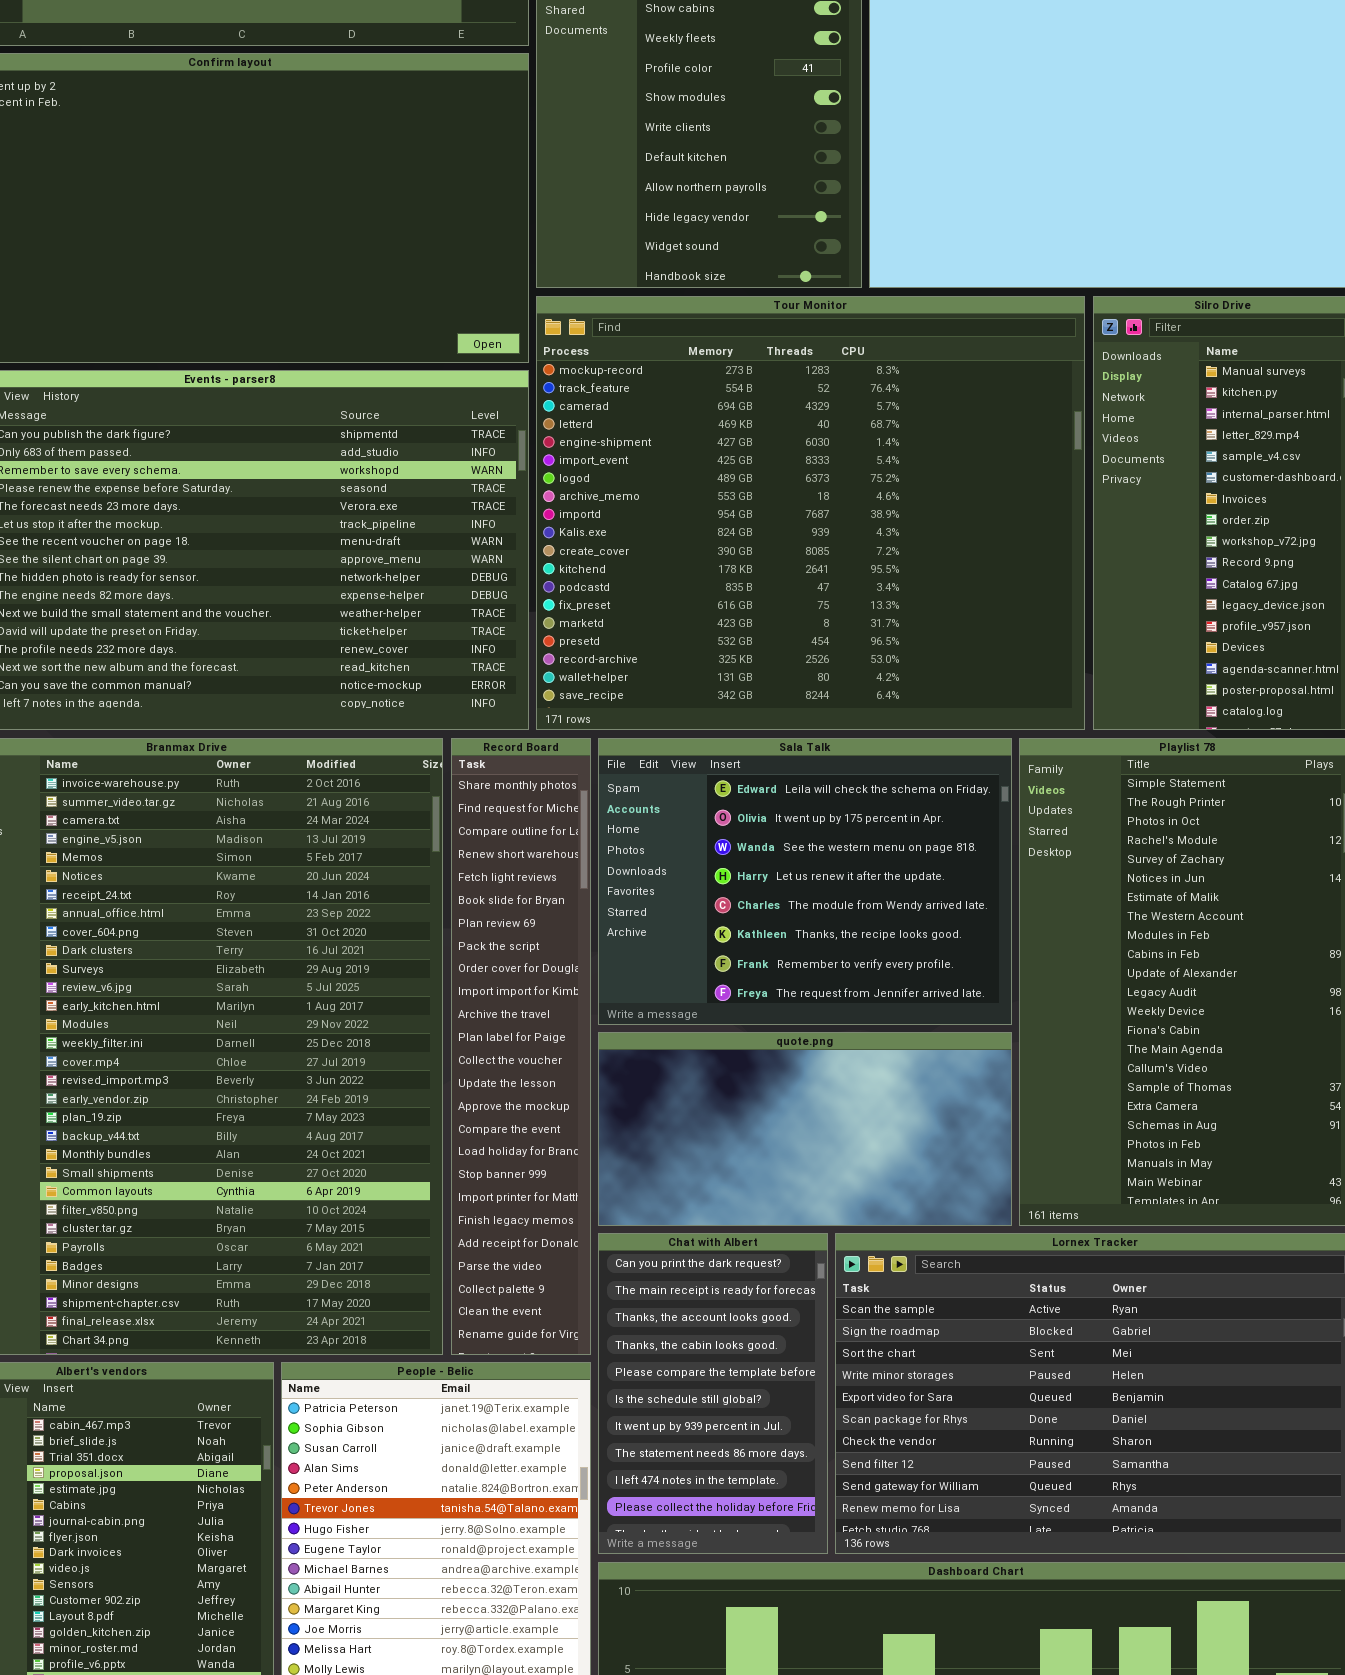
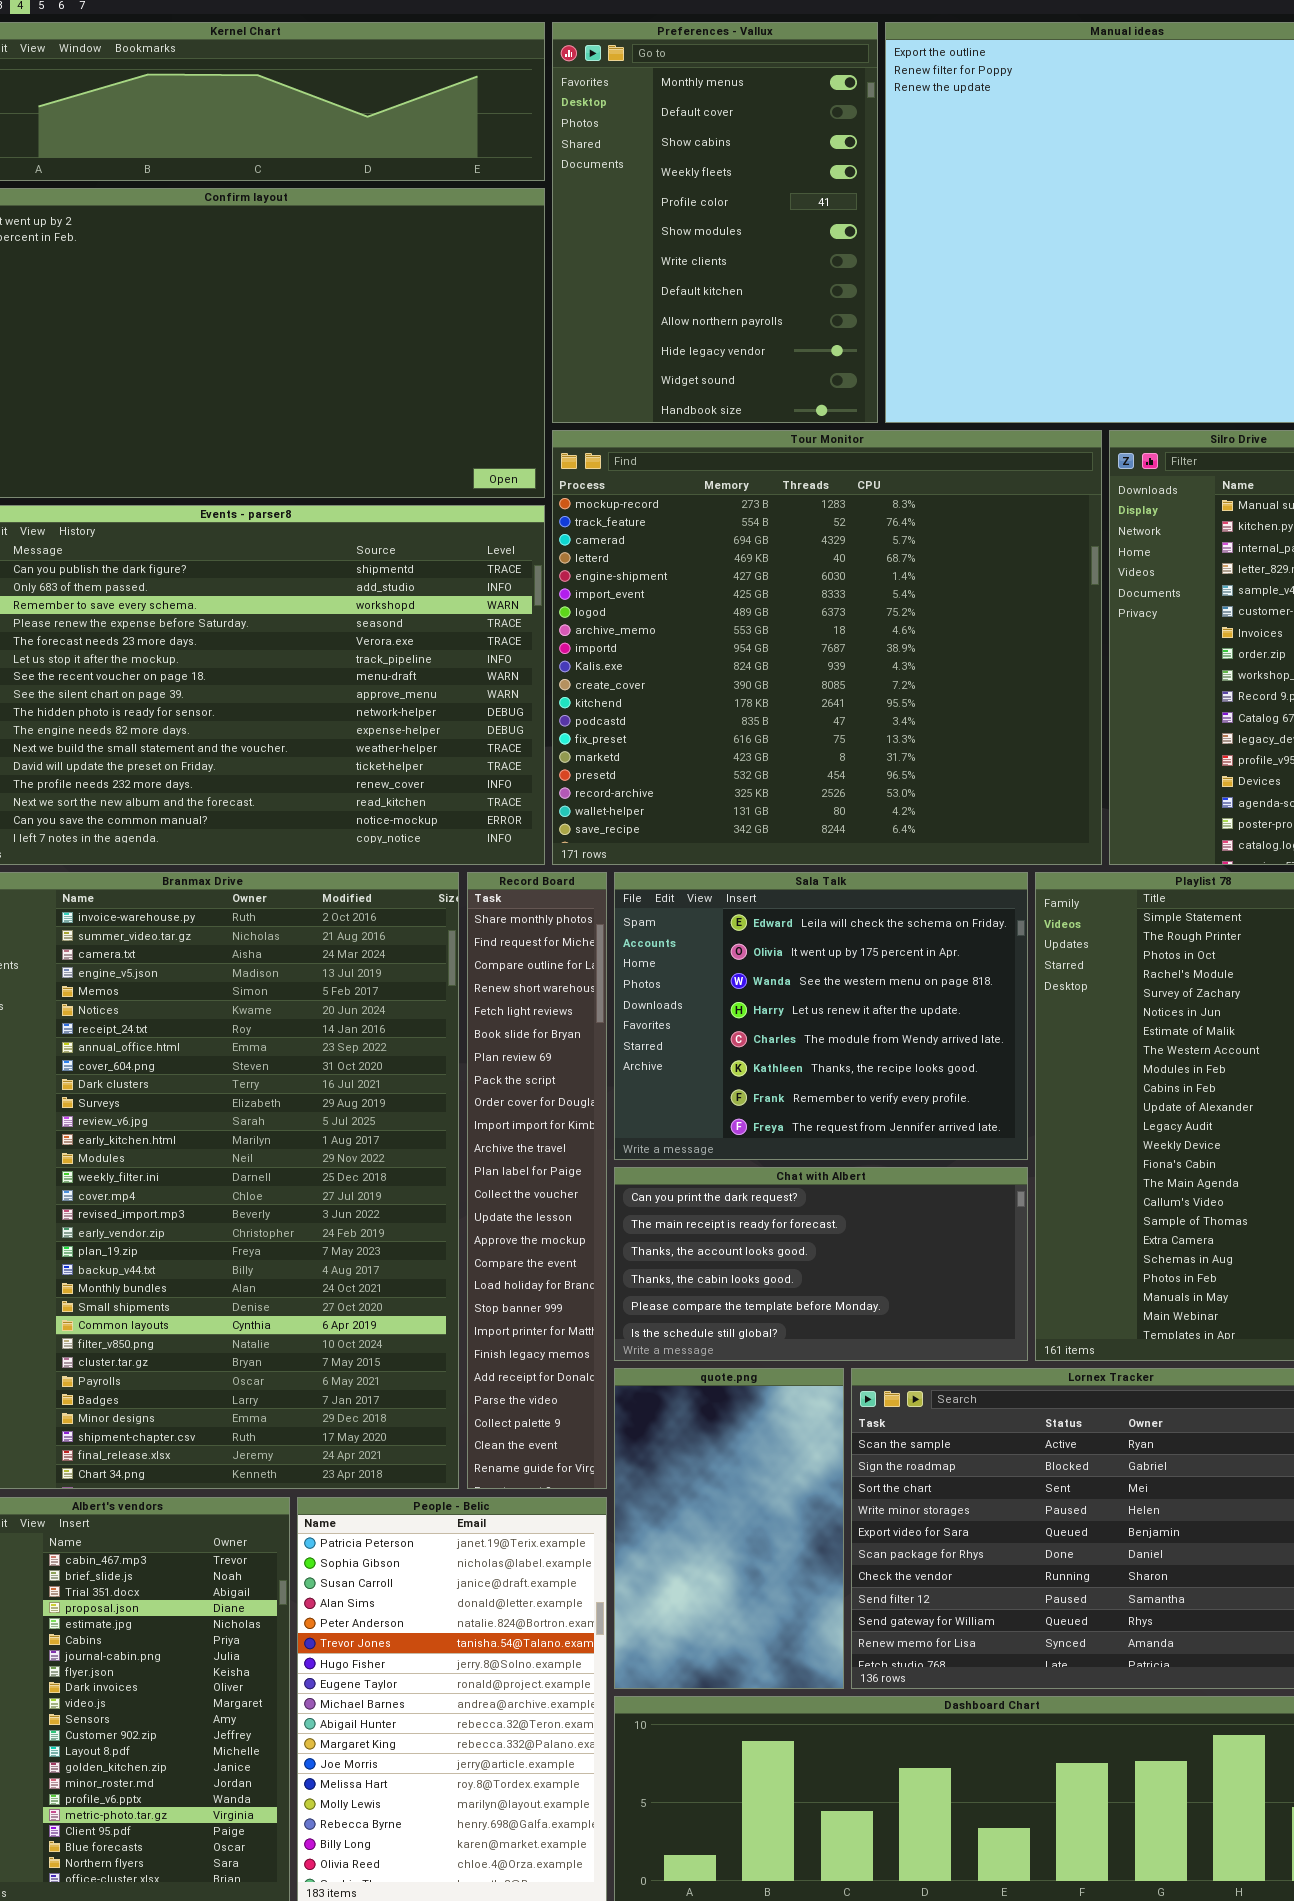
quote.png: [598,1032,1012,1226] -> [614,1368,844,1689], moved, resized
Chat with Albert: [598,1233,828,1554] -> [614,1167,1028,1361], moved, resized

